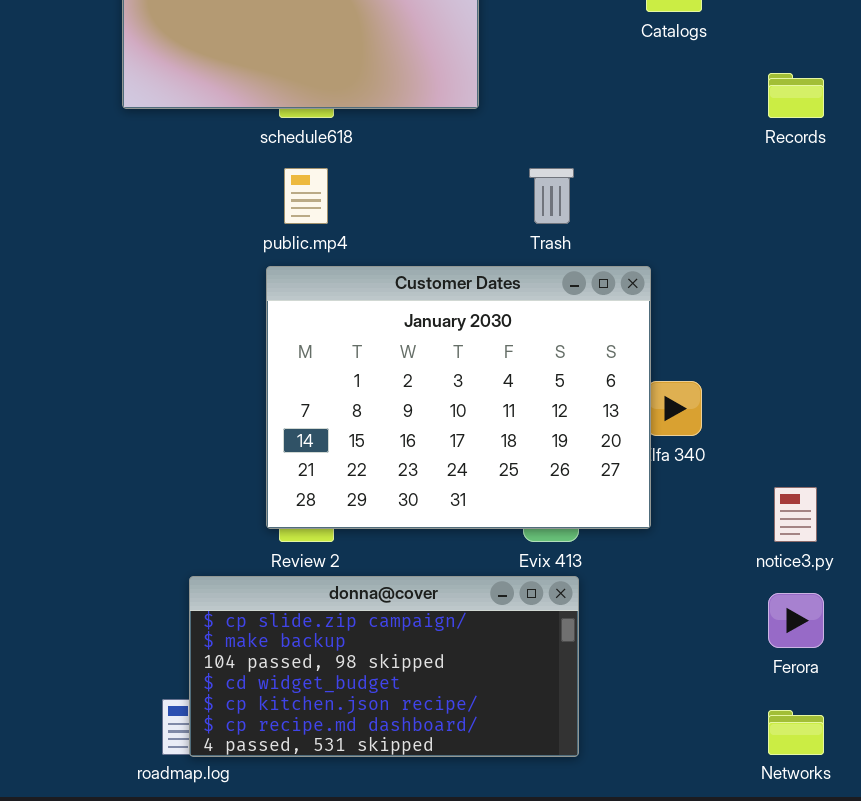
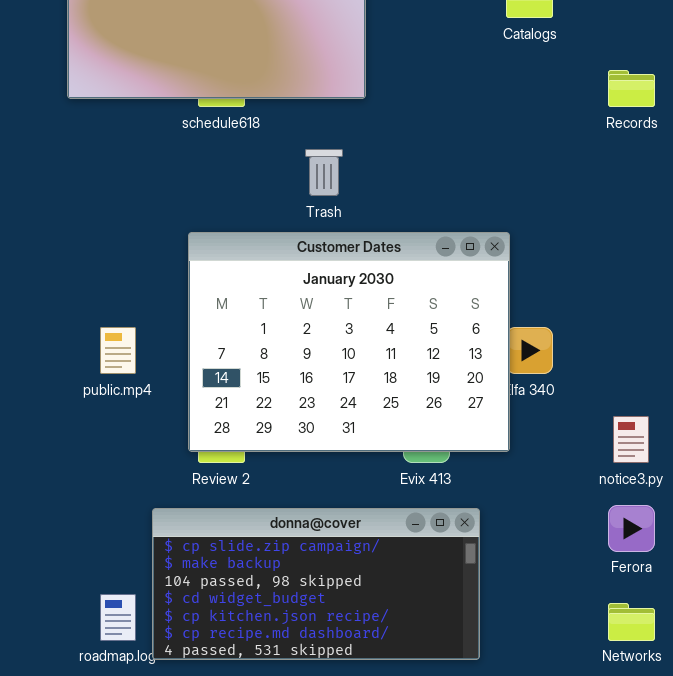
public.mp4: [284,168,328,224] -> [100,327,136,374], moved
Trash: [529,168,574,224] -> [305,149,343,196], moved
donna@cover: [189,576,579,757] -> [152,508,480,660], moved

